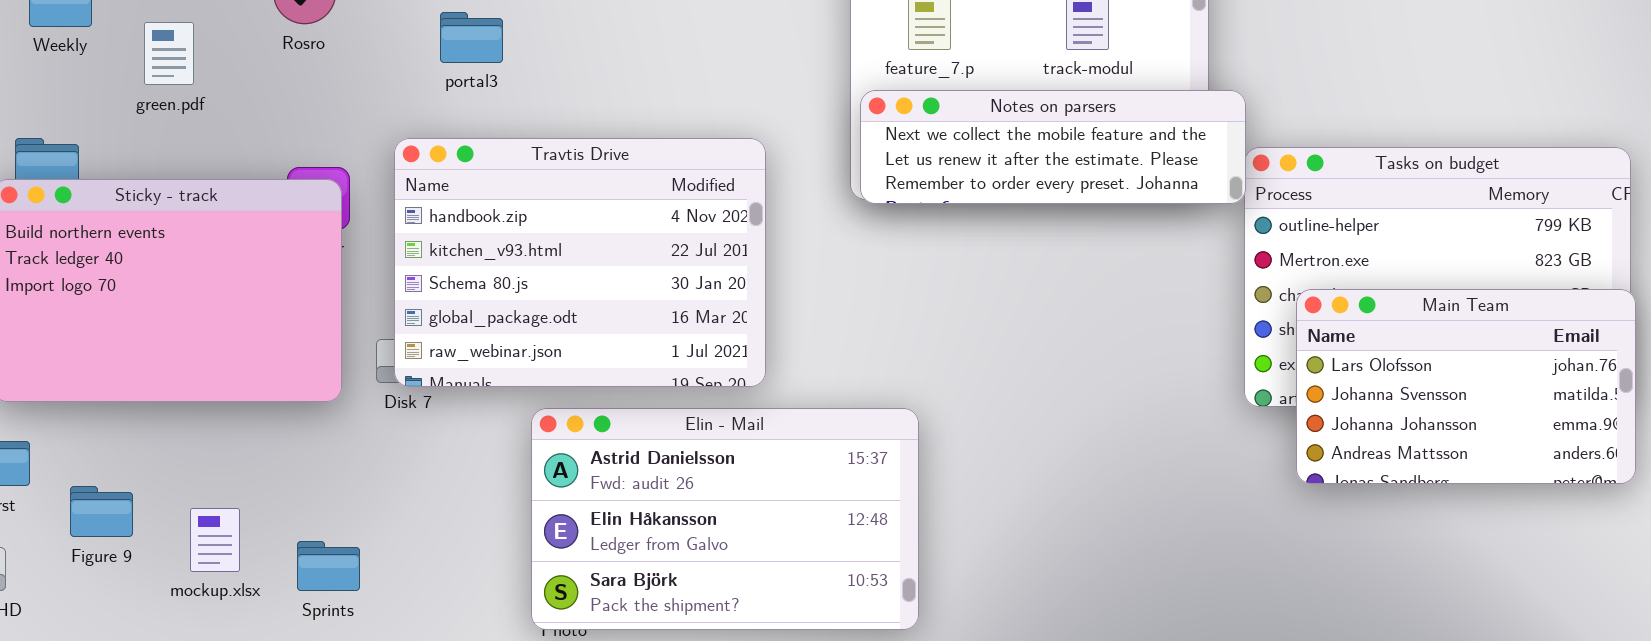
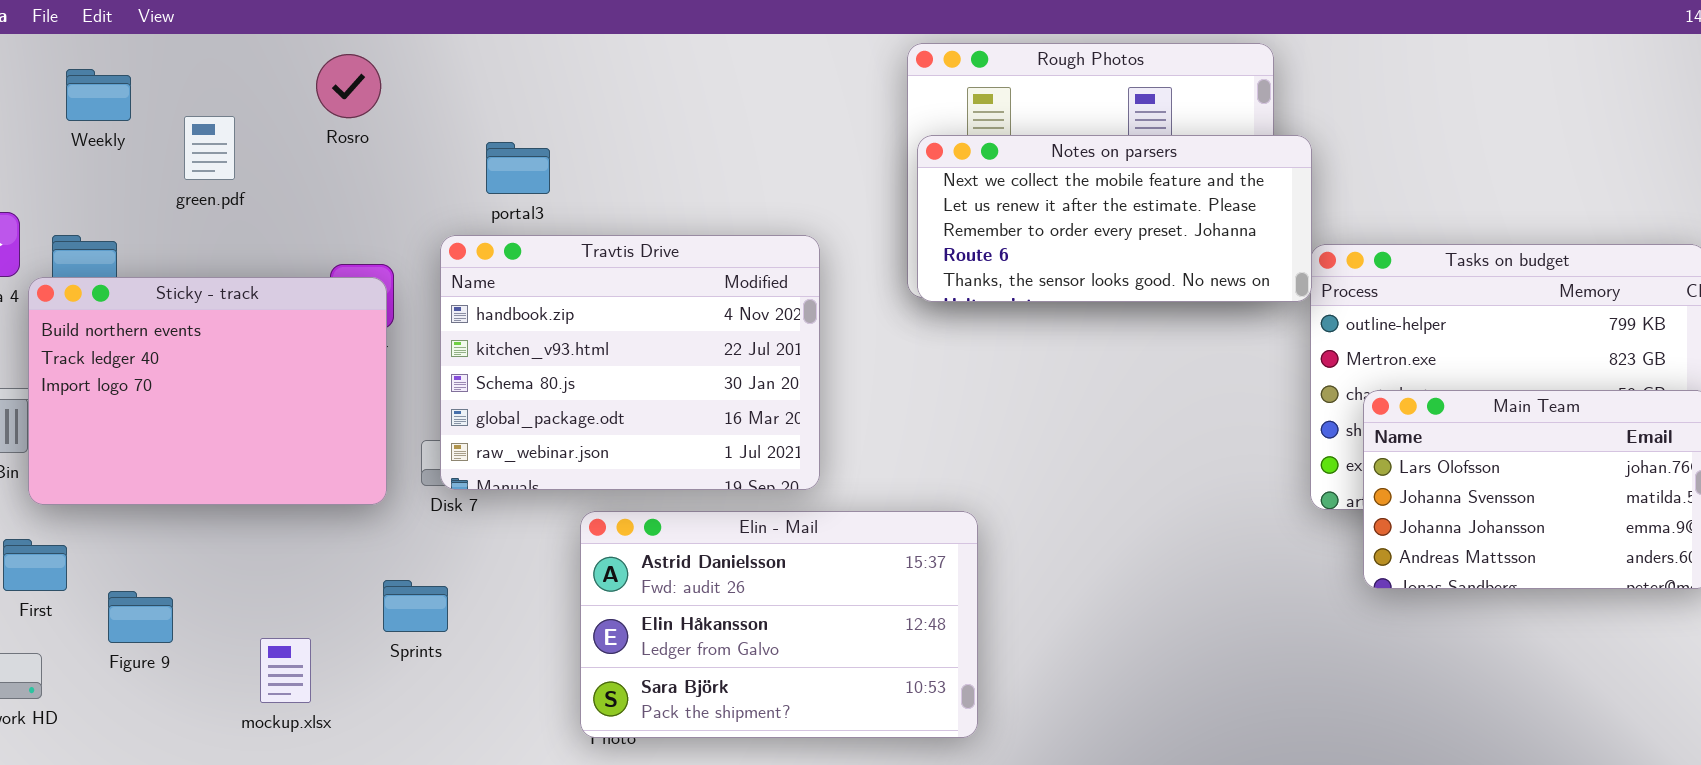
portal3: [440,12,503,63] -> [486,142,550,194], moved
Notes on parsers: [860,90,1246,204] -> [917,135,1312,302], resized
mockup.xlsx: [190,508,240,572] -> [260,638,311,703], moved
Sprints: [297,541,360,591] -> [383,580,448,632], moved

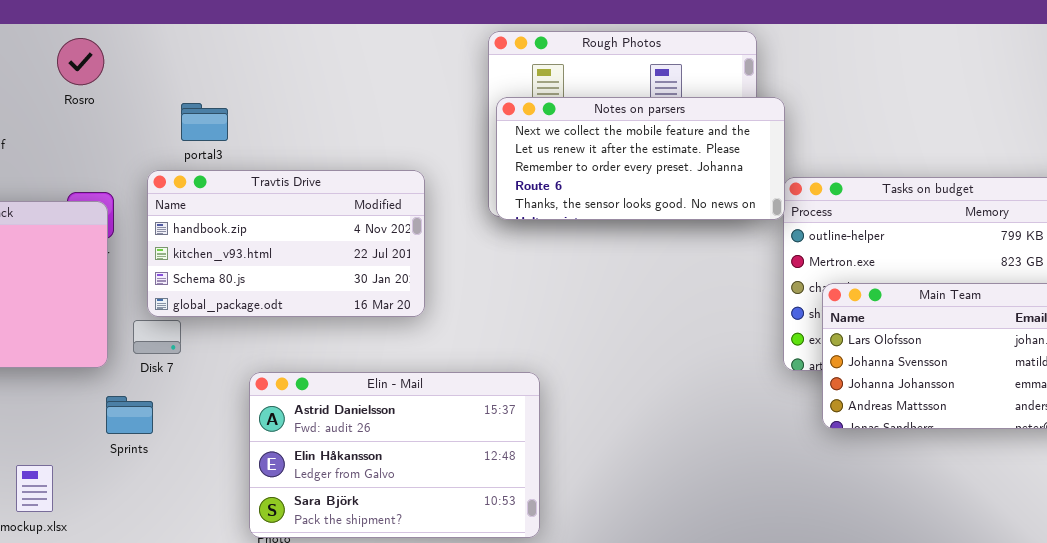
Travtis Drive: [440,235,820,490] -> [147,170,425,317], resized
Sprints: [383,580,448,632] -> [106,396,153,434], moved

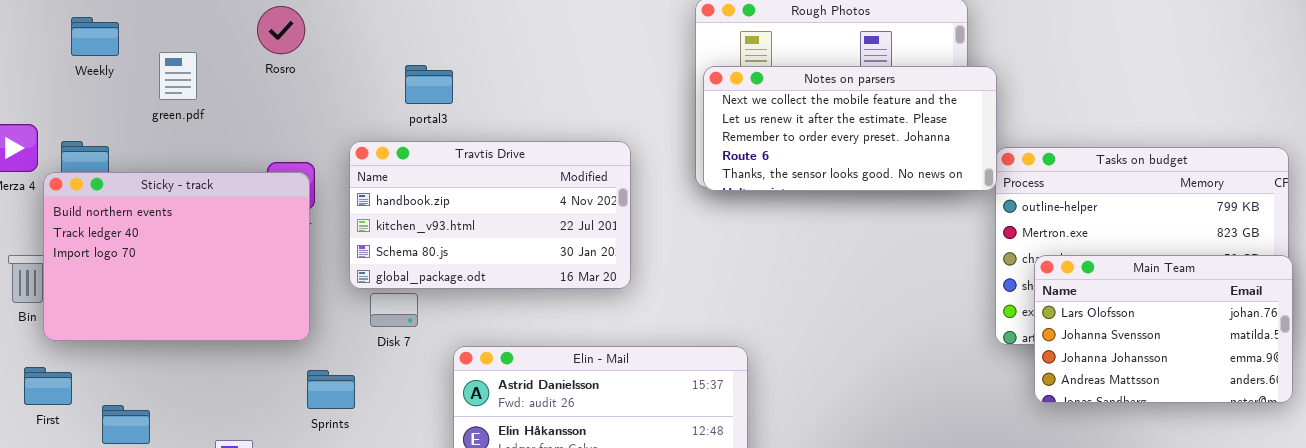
portal3: [181,103,228,141] -> [405,65,453,104], moved
Disk 7: [133,320,181,354] -> [370,293,418,327], moved

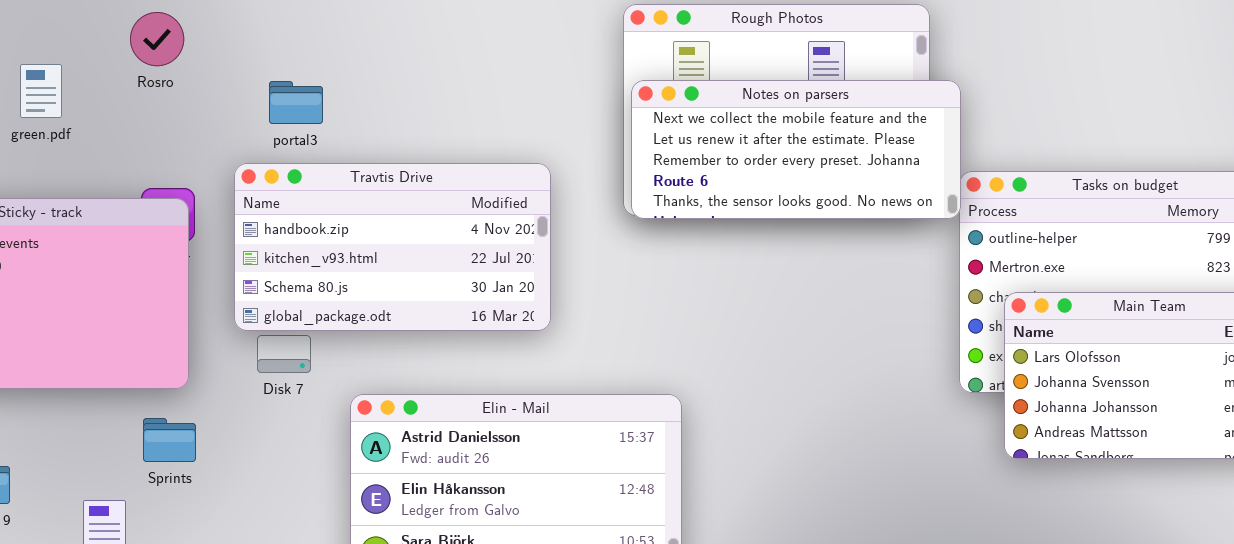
portal3: [405,65,453,104] -> [269,81,323,124], moved
Sprints: [307,370,355,409] -> [143,418,196,462], moved

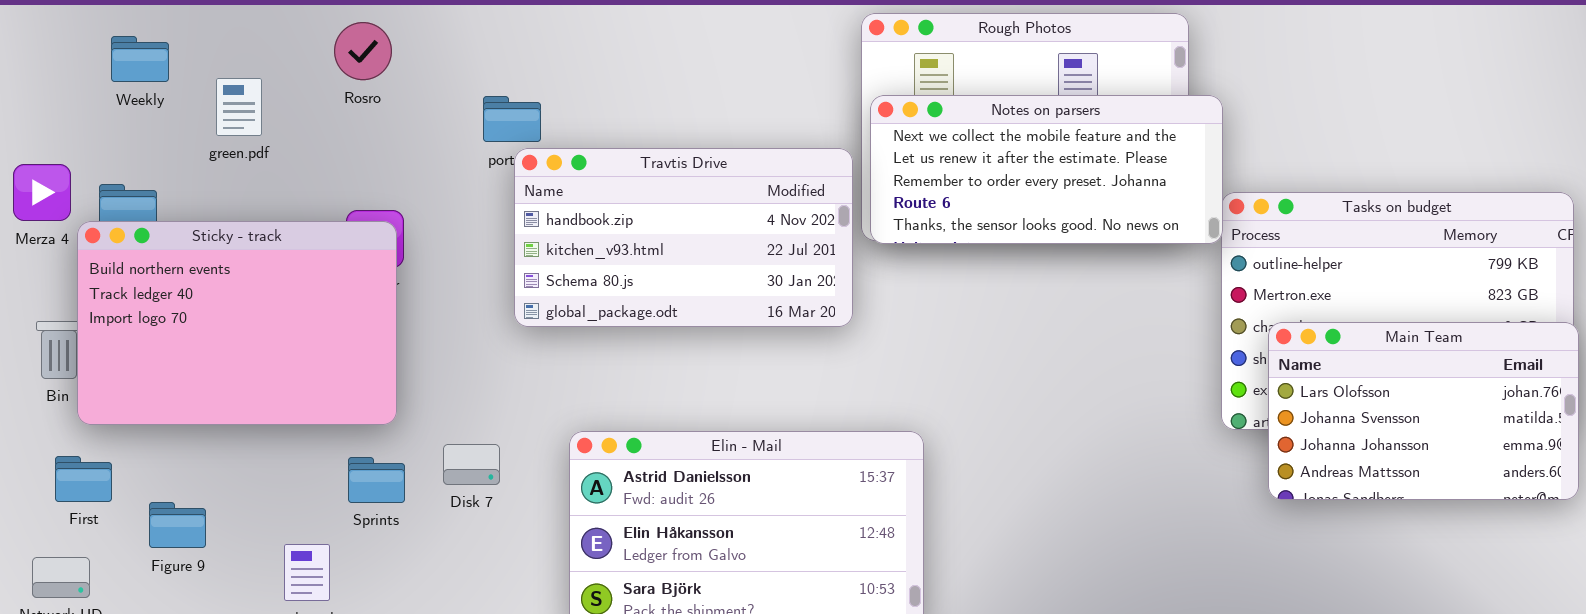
Travtis Drive: [234,163,551,331] -> [514,148,853,327], moved
Disk 7: [257,335,311,373] -> [443,444,500,485], moved

